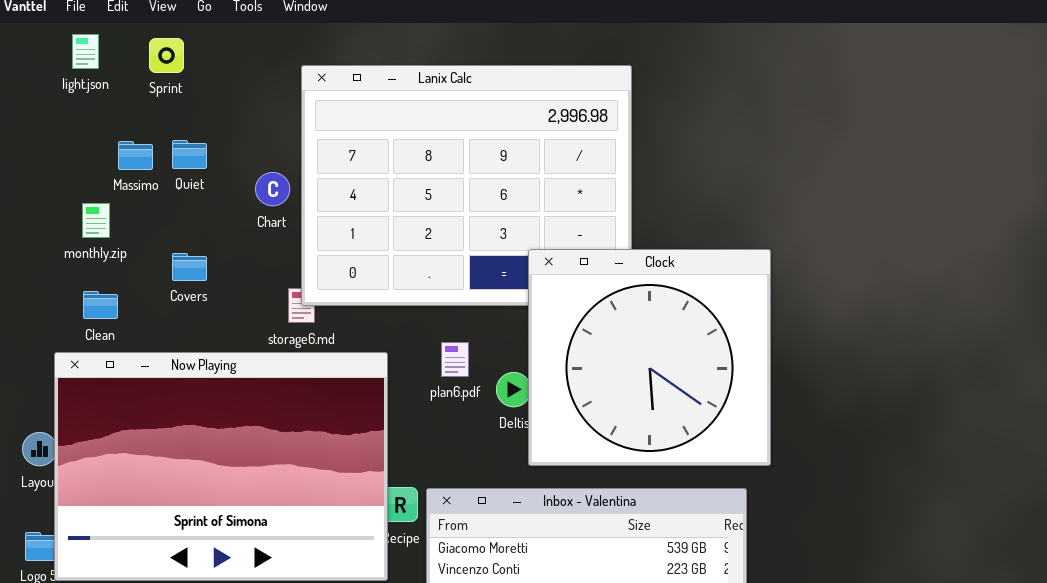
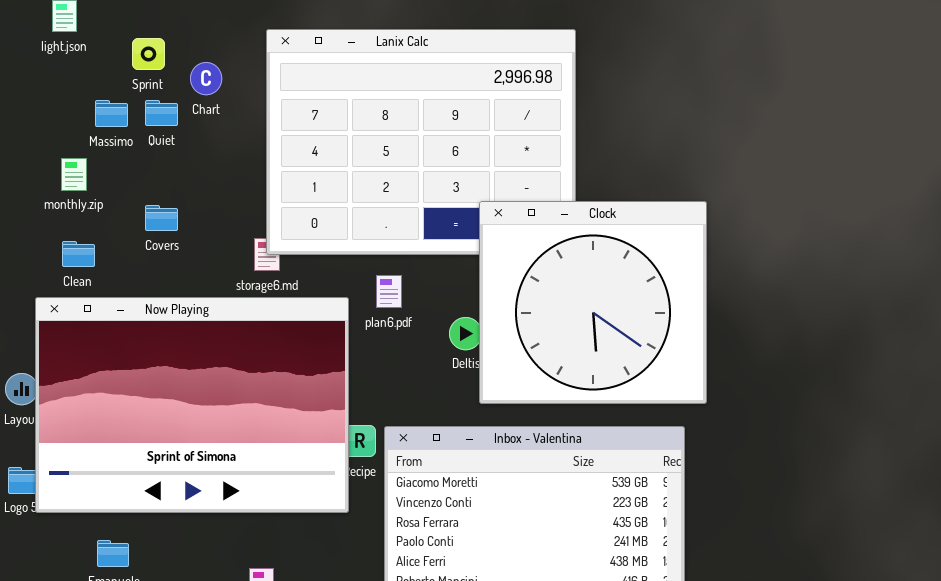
Sprint: [149,38,184,73] -> [132,38,165,70], moved
Chart: [255,172,290,206] -> [190,62,222,95], moved
plan6.pdf: [441,342,469,377] -> [376,275,402,308], moved

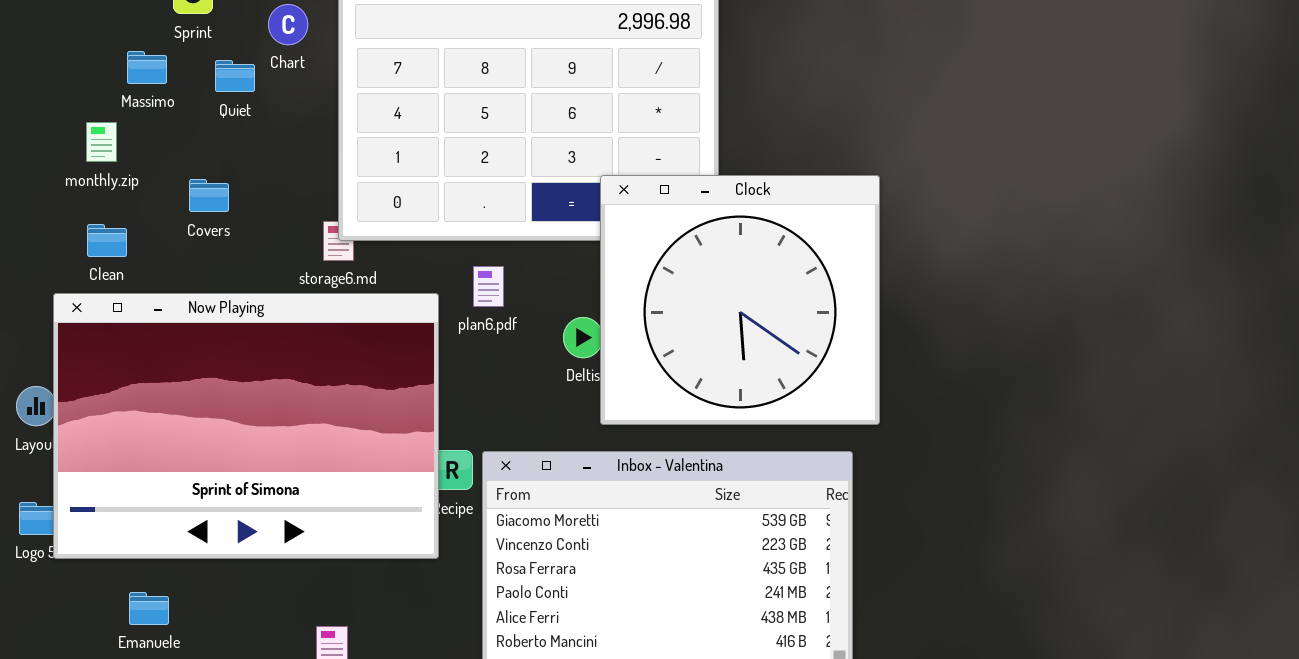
Chart: [190,62,222,95] -> [268,4,308,45], moved
Quiet: [145,100,178,126] -> [215,60,255,92], moved

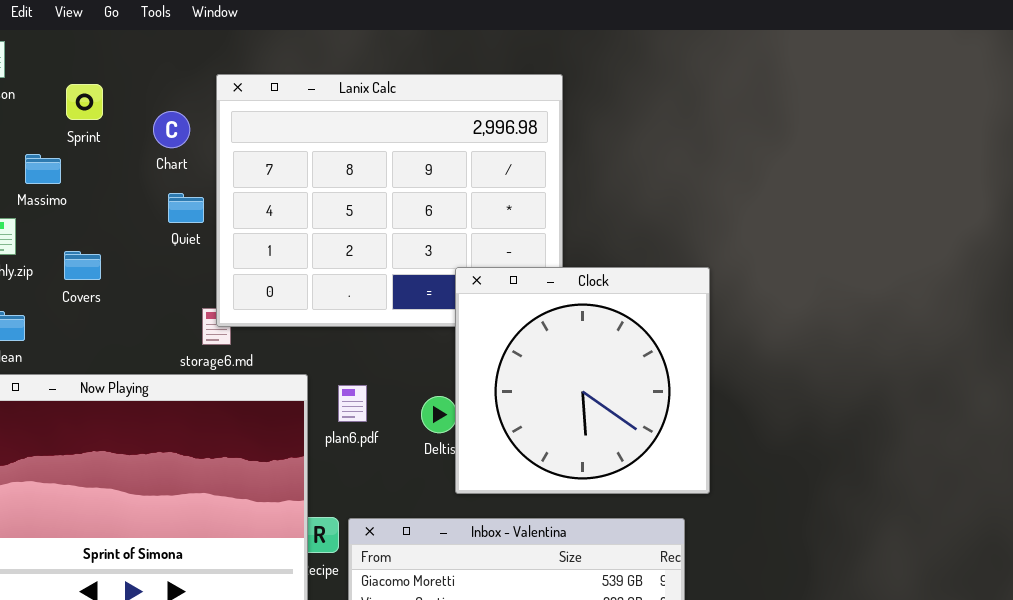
Quiet: [215,60,255,92] -> [168,193,204,223], moved
Covers: [189,179,229,212] -> [64,251,101,280], moved
plan6.pdf: [473,266,504,307] -> [338,385,367,422], moved

